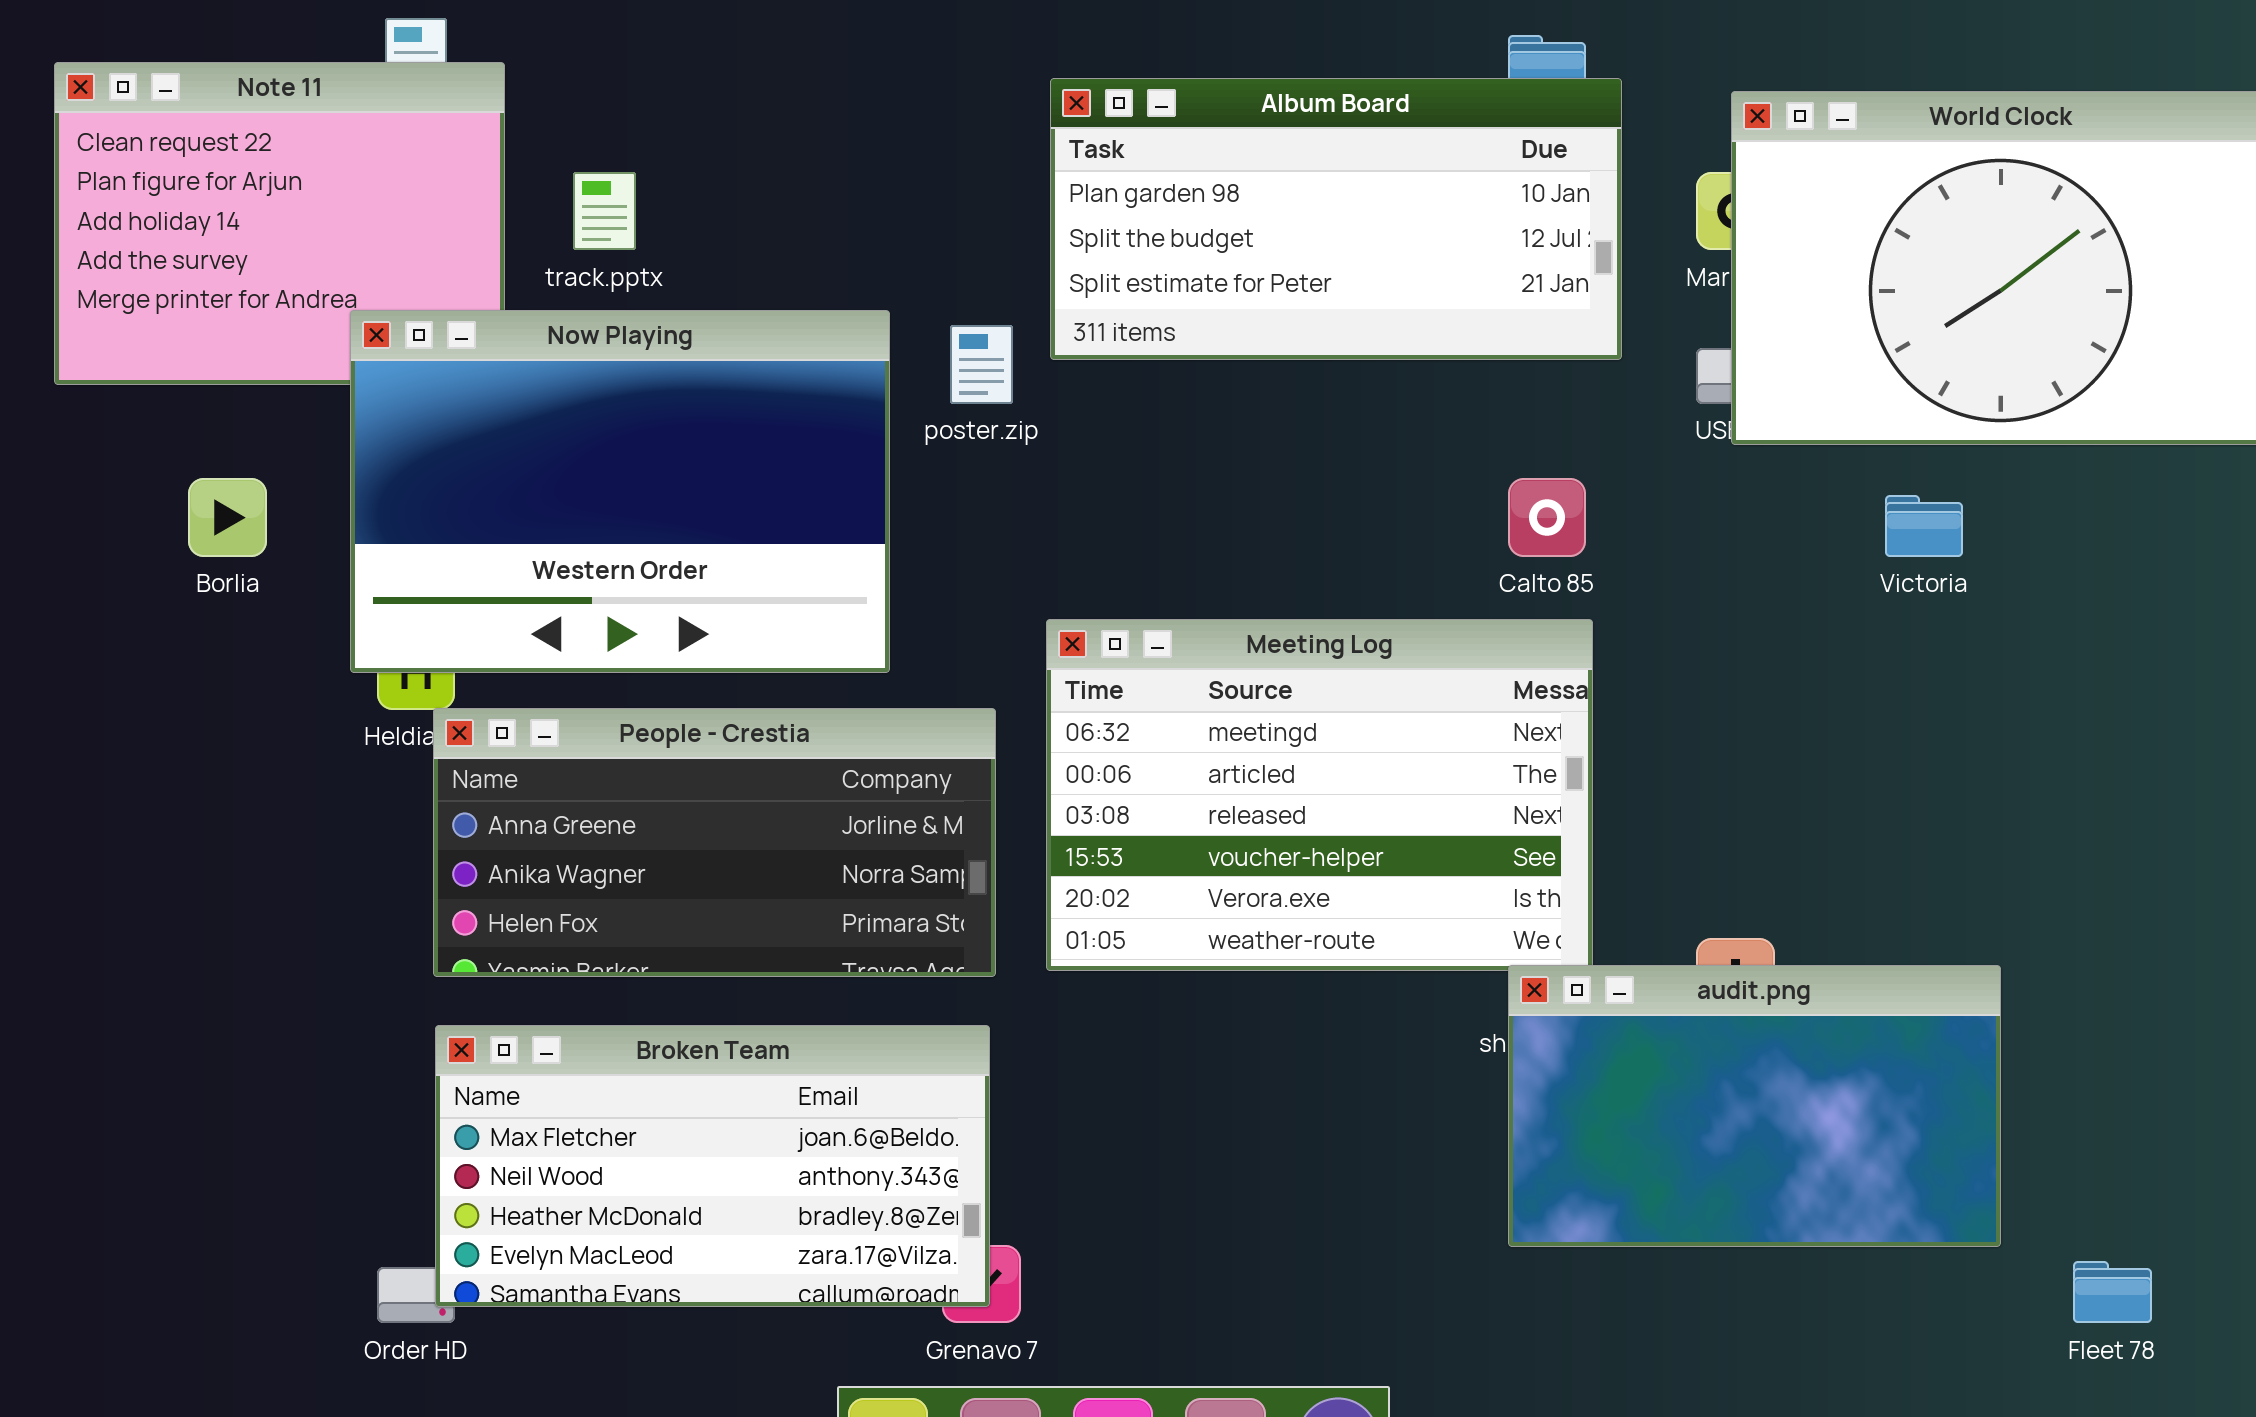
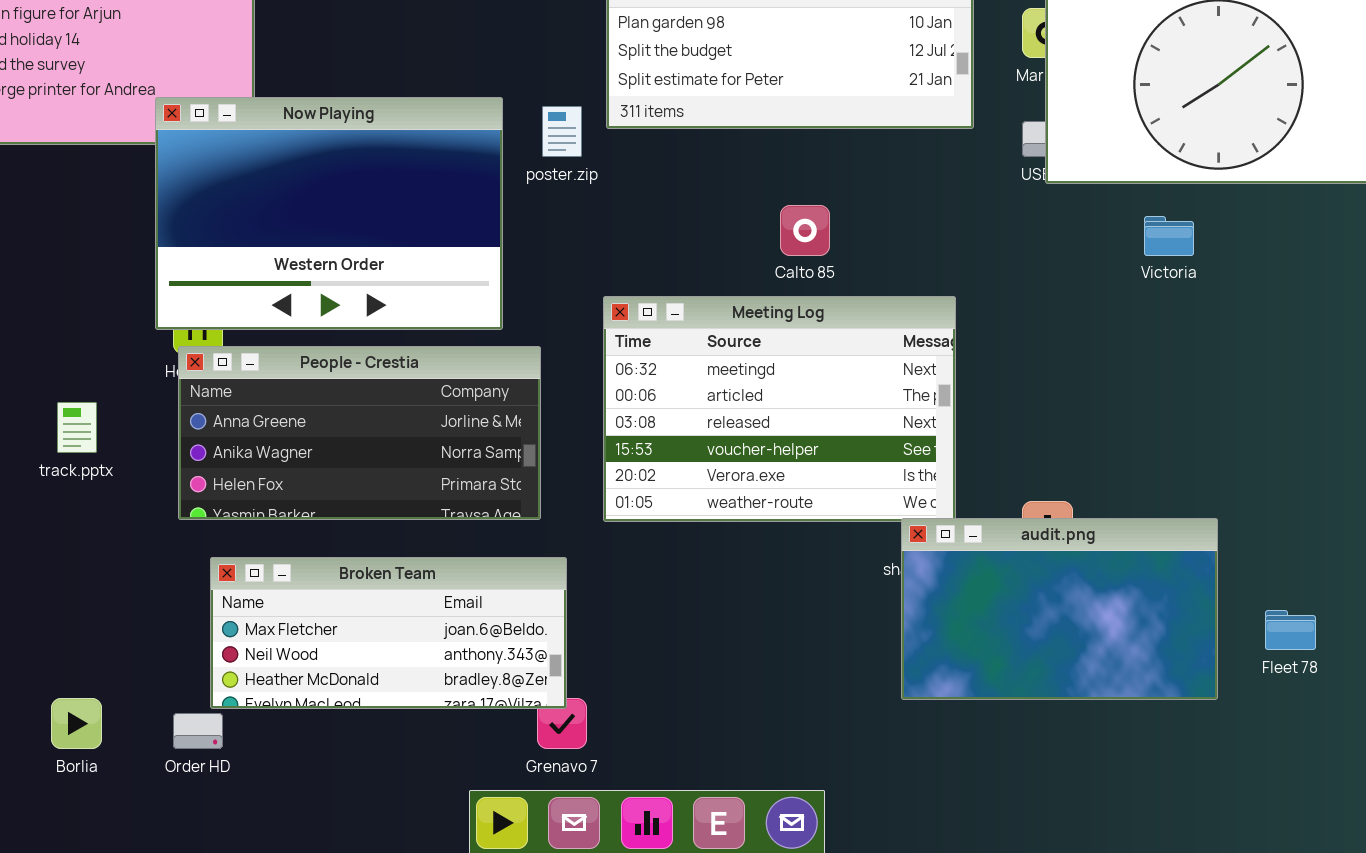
track.pptx: [573,172,636,250] -> [57,402,97,453], moved
Borlia: [188,478,267,557] -> [51,698,102,749], moved
Calto 85: [1508,478,1586,557] -> [780,205,830,256], moved
People - Crestia: [433,708,996,977] -> [178,346,541,520], moved
Broken Team: [435,1025,990,1307] -> [210,557,567,709], resized
Fleet 78: [2073,1261,2152,1323] -> [1265,610,1316,650], moved

